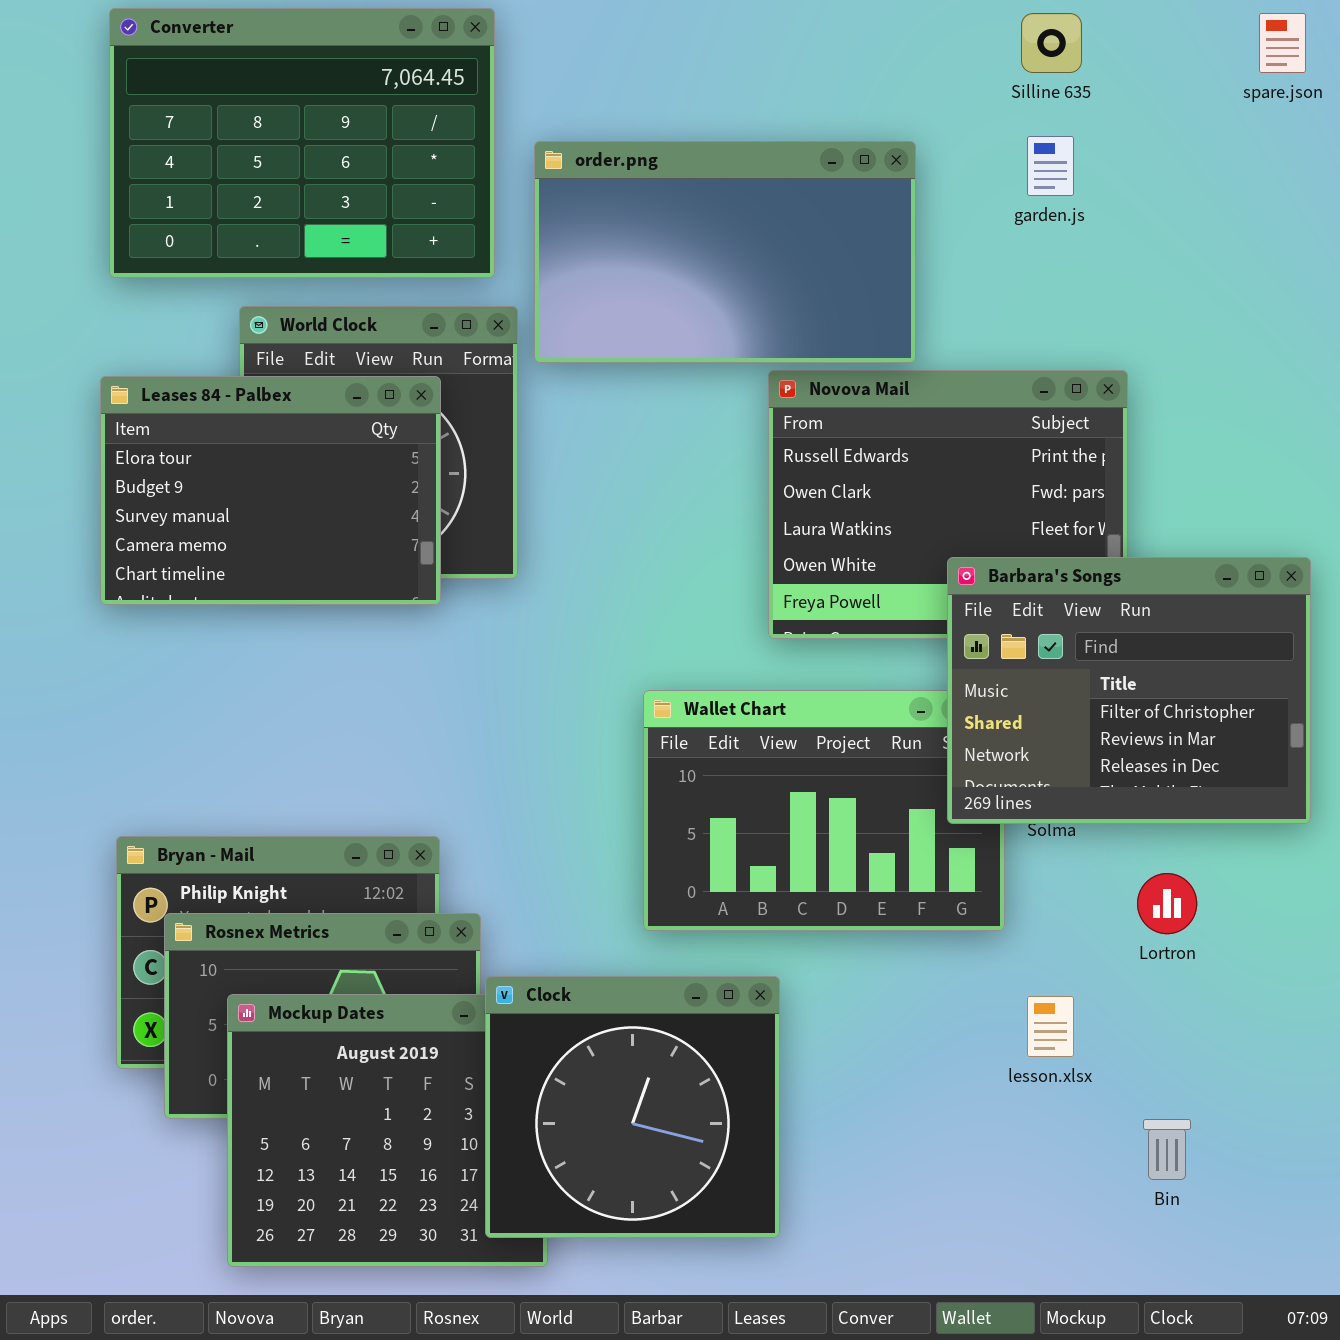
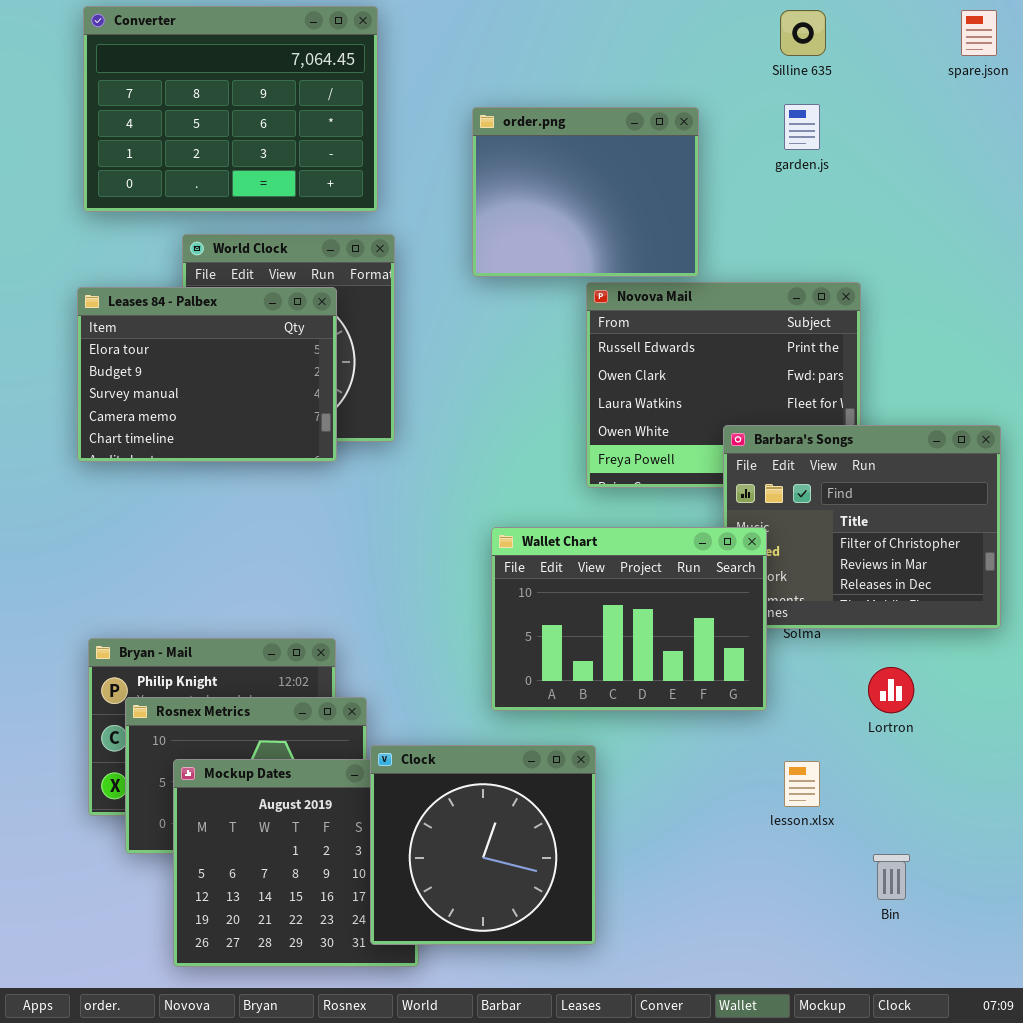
order.png: [534,141,916,363] -> [472,107,699,277], resized
Wallet Chart: [643,690,1005,931] -> [491,527,767,711], raised

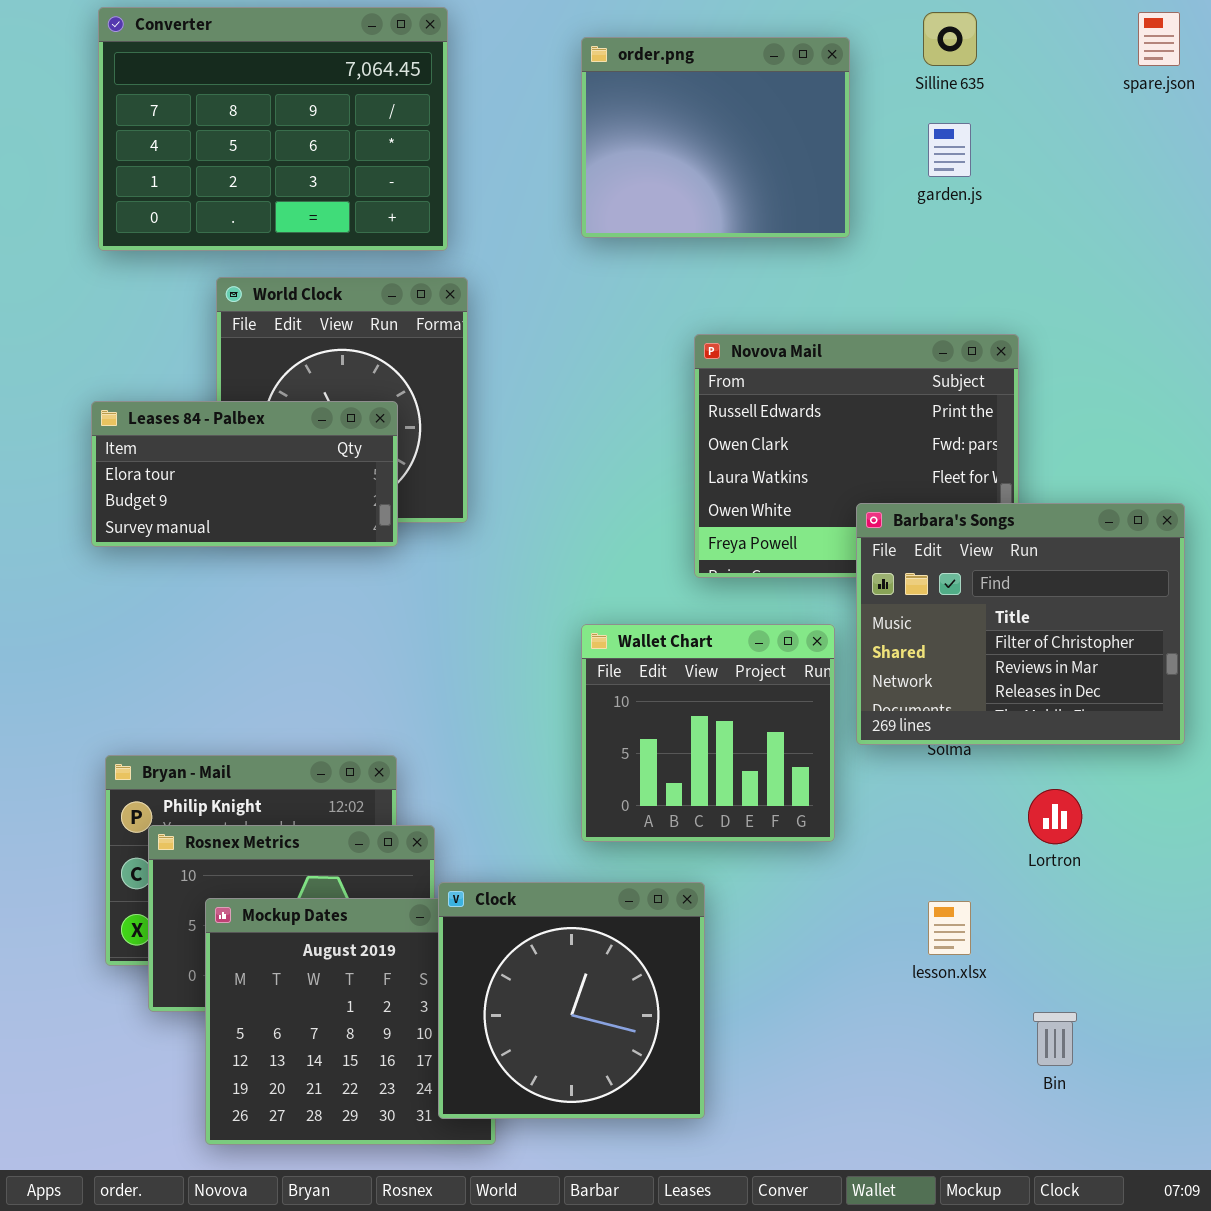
order.png: [472,107,699,277] -> [581,37,850,238], moved
Leases 84 - Palbex: [77,287,337,462] -> [91,401,398,547], resized
Wallet Chart: [491,527,767,711] -> [581,624,835,842], resized

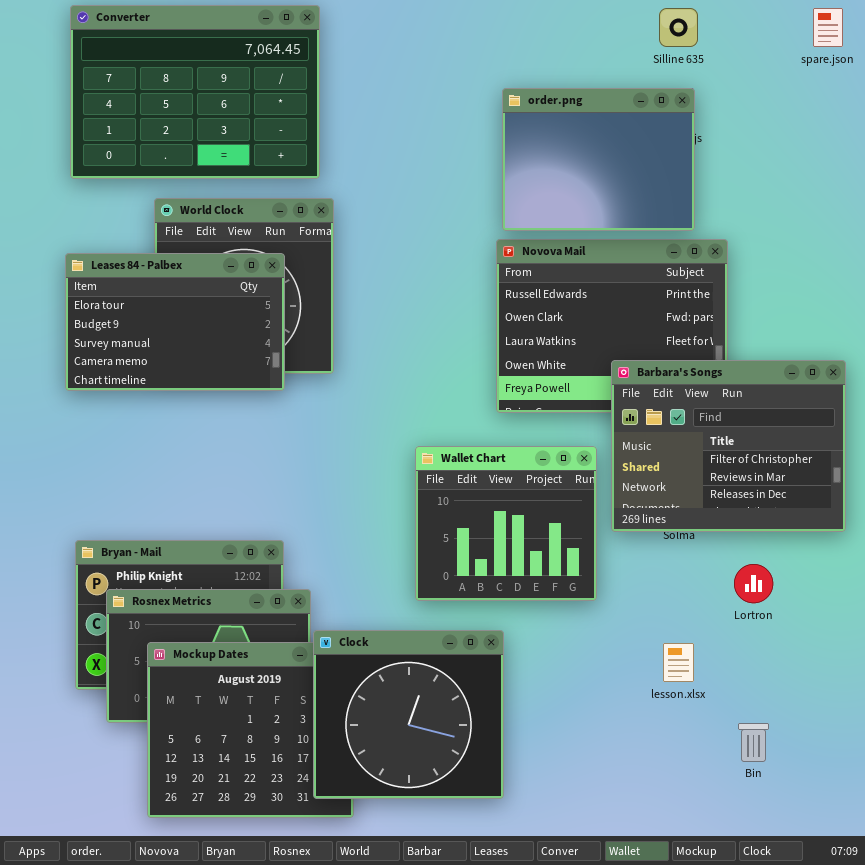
order.png: [581,37,850,238] -> [502,88,695,231], moved
Leases 84 - Palbex: [91,401,398,547] -> [65,253,285,391], resized

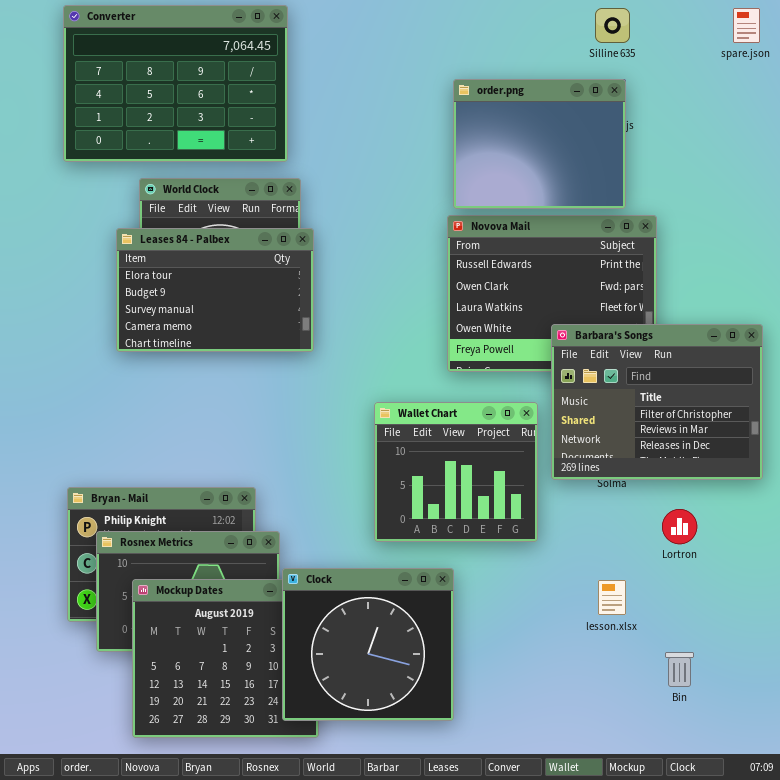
Leases 84 - Palbex: [65,253,285,391] -> [116,228,314,352], moved

